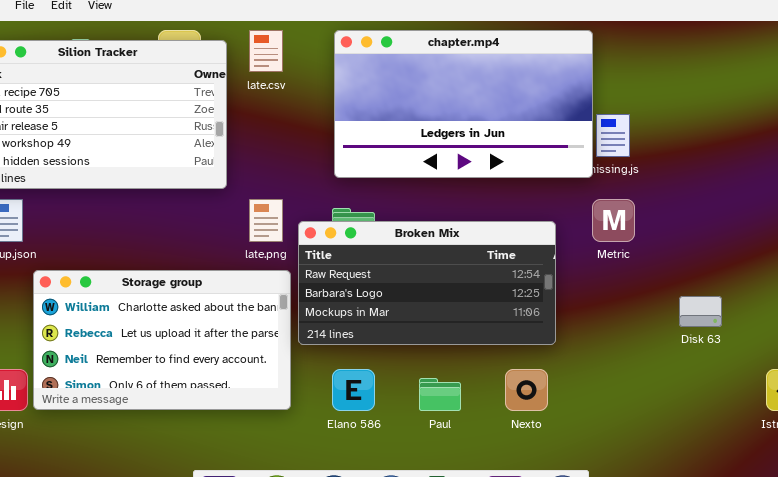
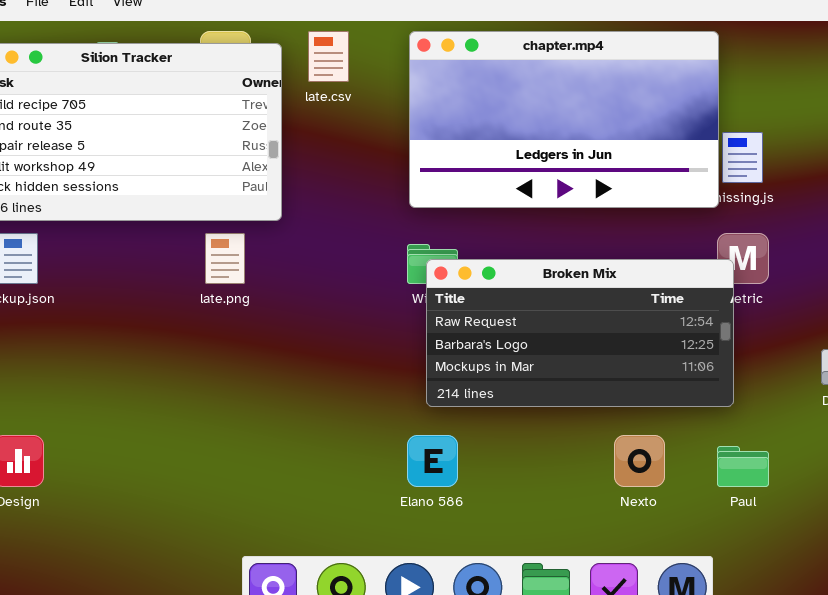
late.png: [249,199,283,242] -> [205,233,245,284], moved
Broken Mix: [298,221,556,345] -> [426,259,734,407], moved
Storage group: [33,270,291,410] -> none, closed
Paul: [419,378,461,411] -> [717,446,769,487], moved

